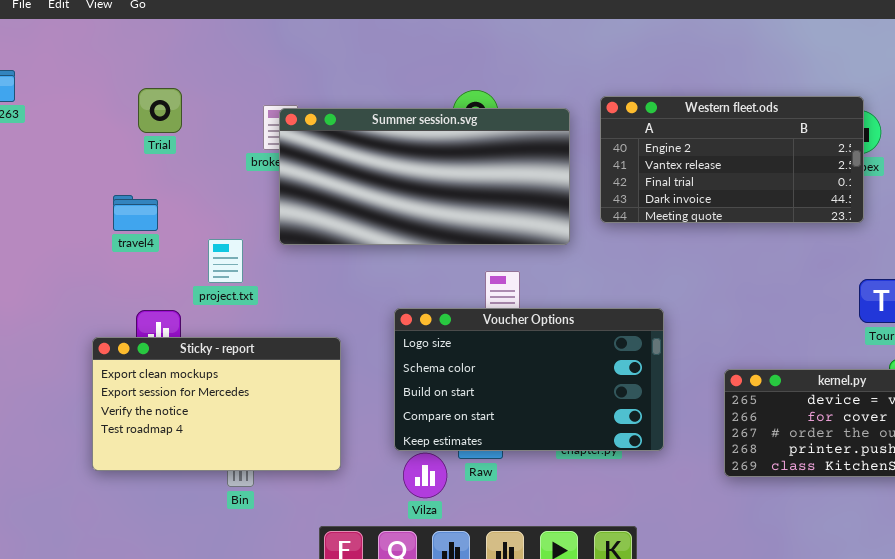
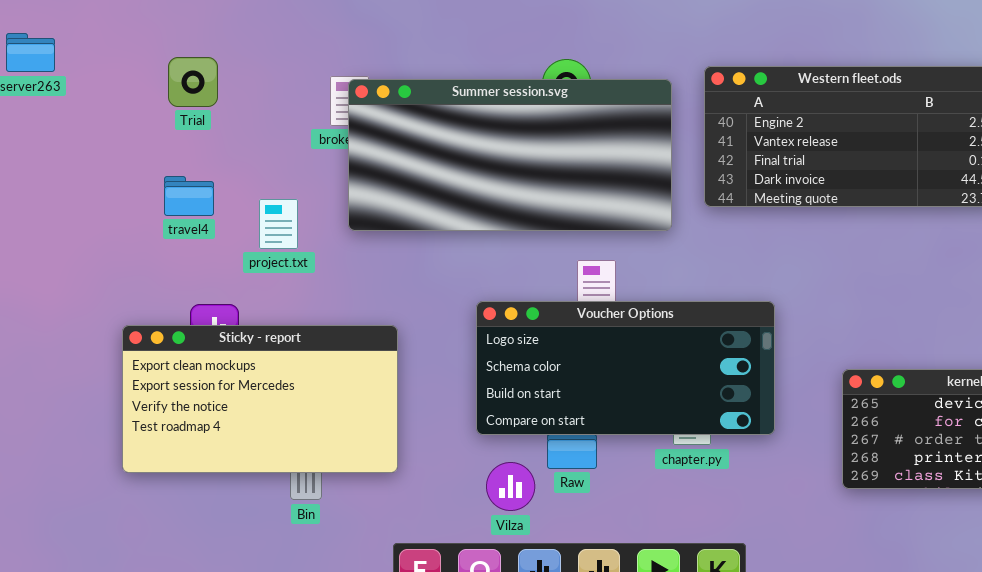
Trial: [138,88,182,133] -> [168,57,218,107], moved
project.txt: [208,239,243,283] -> [259,199,298,249], moved
Voucher Options: [394,308,664,451] -> [476,301,775,435], resized
Sticky - report: [92,337,341,471] -> [122,325,398,473], moved

